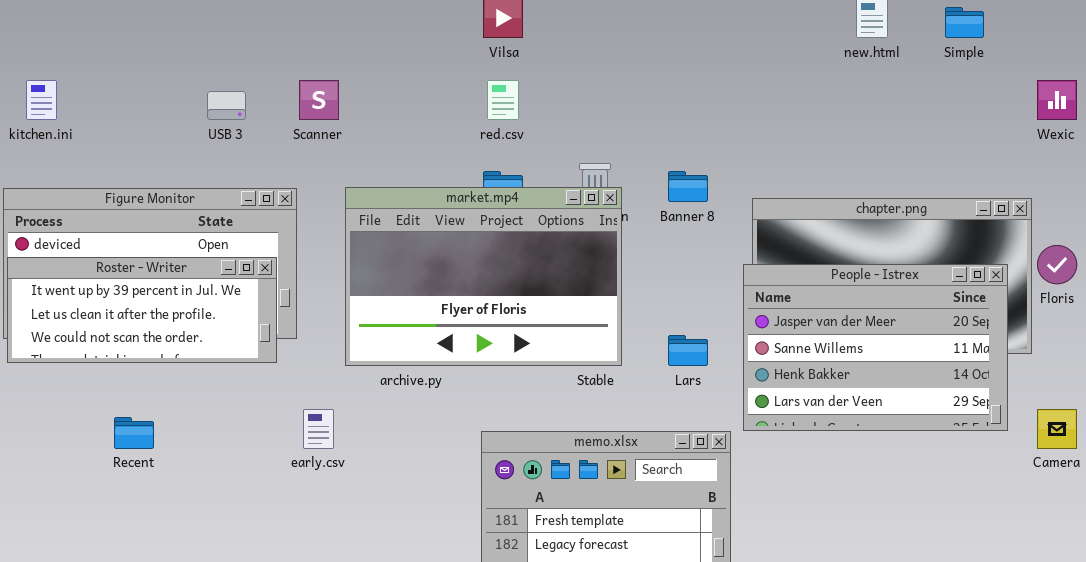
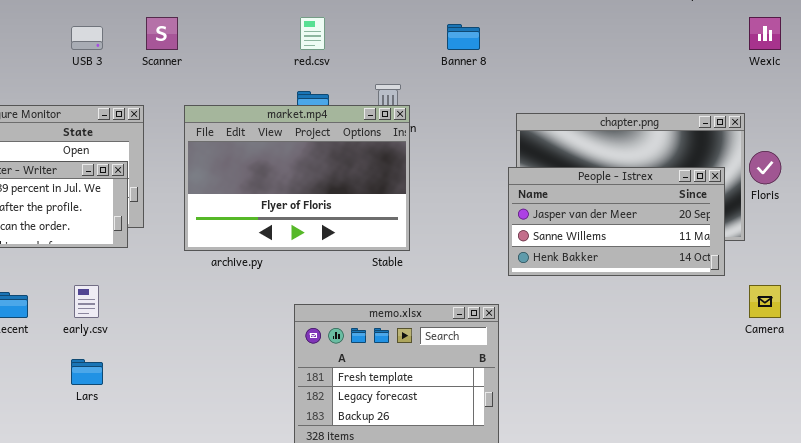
Banner 8: [668,171,708,202] -> [447,24,480,50], moved
People - Istrex: [743,264,1008,431] -> [508,167,725,276], resized
Lars: [668,335,708,366] -> [71,359,103,385], moved
early.csv: [303,409,334,449] -> [74,285,99,318], moved

